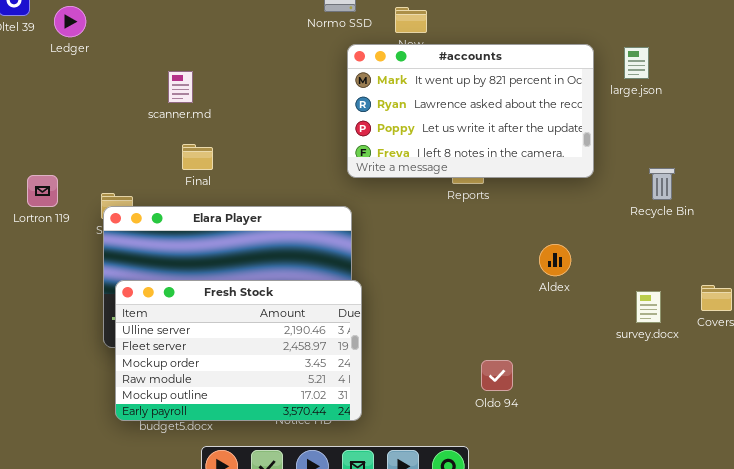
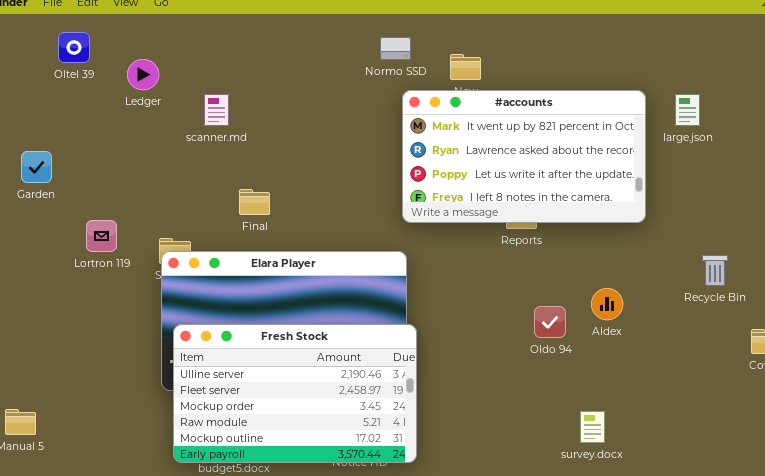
Ledger: [54,6,86,37] -> [127,59,159,90], moved
scanner.md: [168,71,193,103] -> [204,94,229,126], moved
Recycle Bin: [649,168,675,200] -> [702,255,728,286], moved
survey.docx: [636,291,661,323] -> [580,411,605,443], moved
Oldo 94: [481,360,513,391] -> [534,306,566,338], moved

